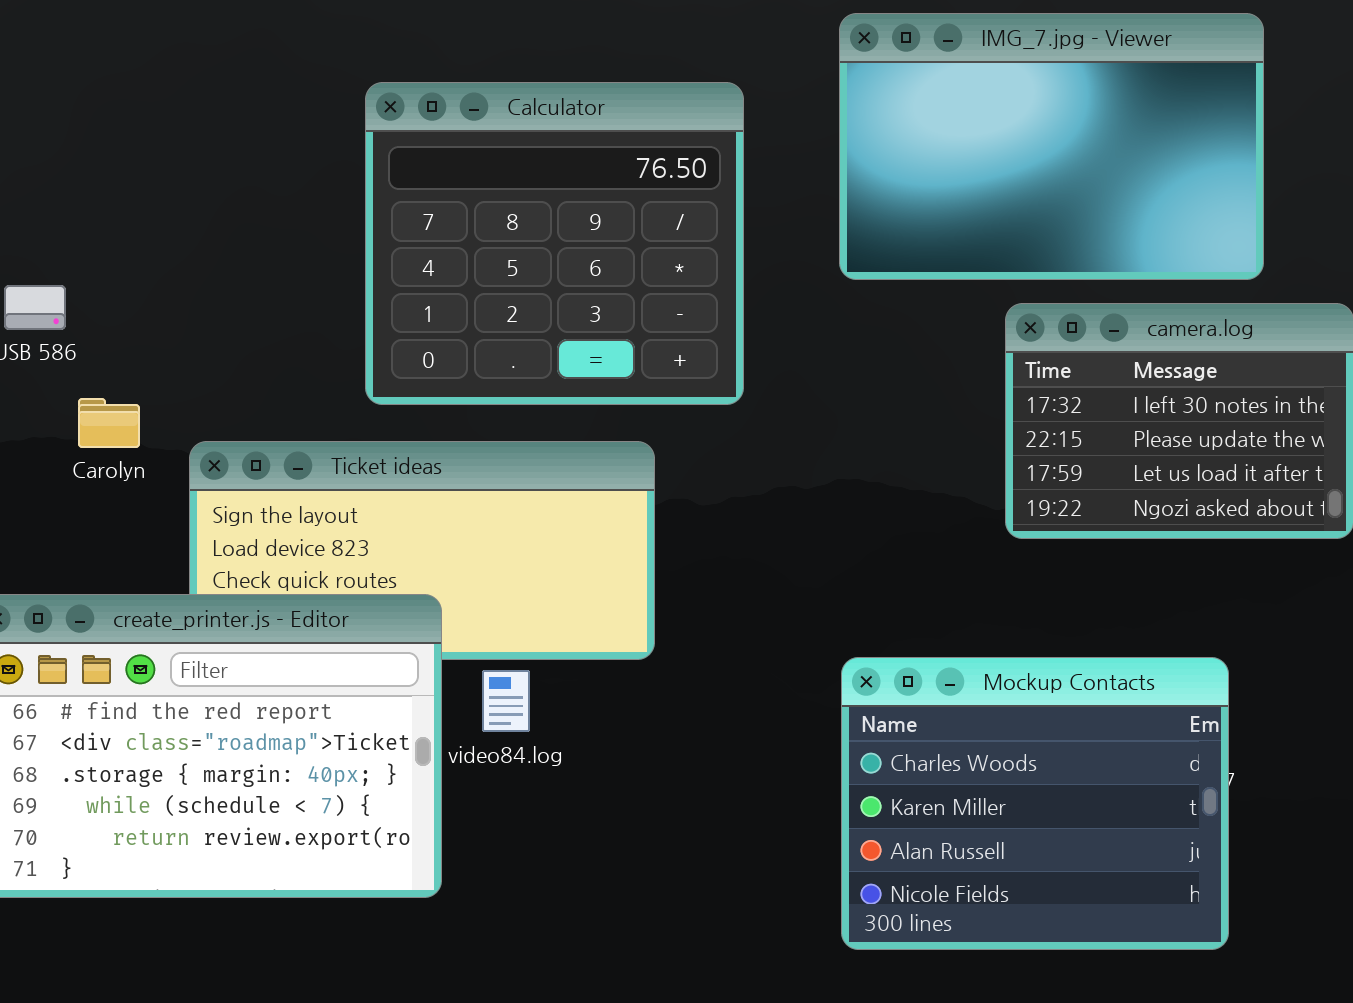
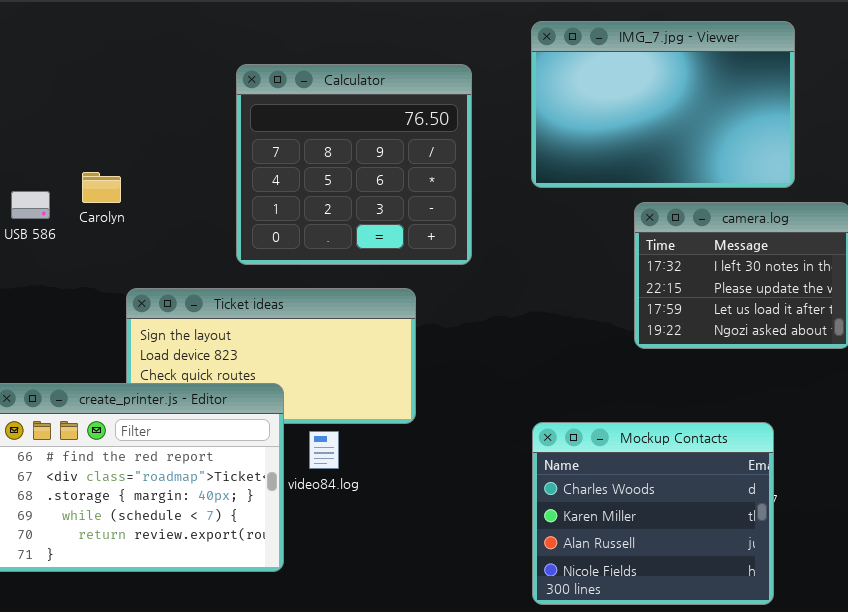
Carolyn: [78,398,140,448] -> [82,172,121,203], moved

